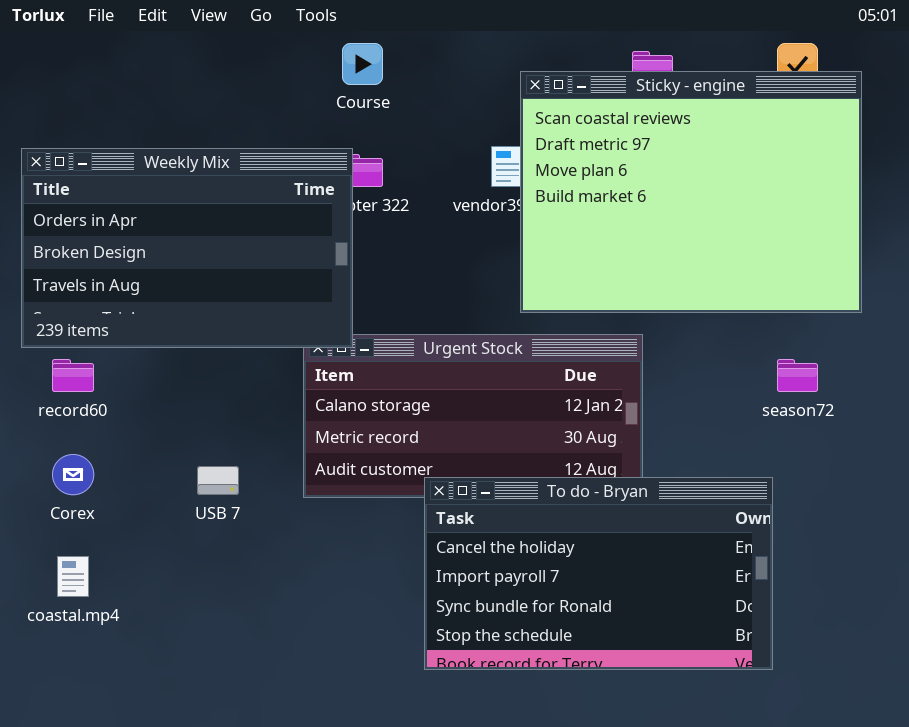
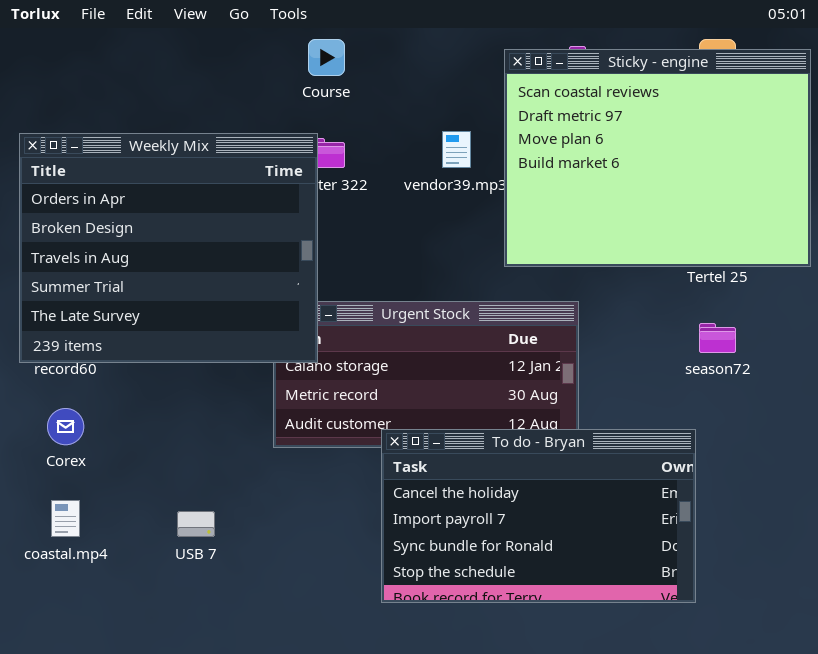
Sticky - engine: [520,71,862,313] -> [504,49,811,267], moved
Weekly Mix: [21,148,353,348] -> [19,133,318,363], resized
USB 7: [197,466,239,495] -> [177,511,215,537], moved

